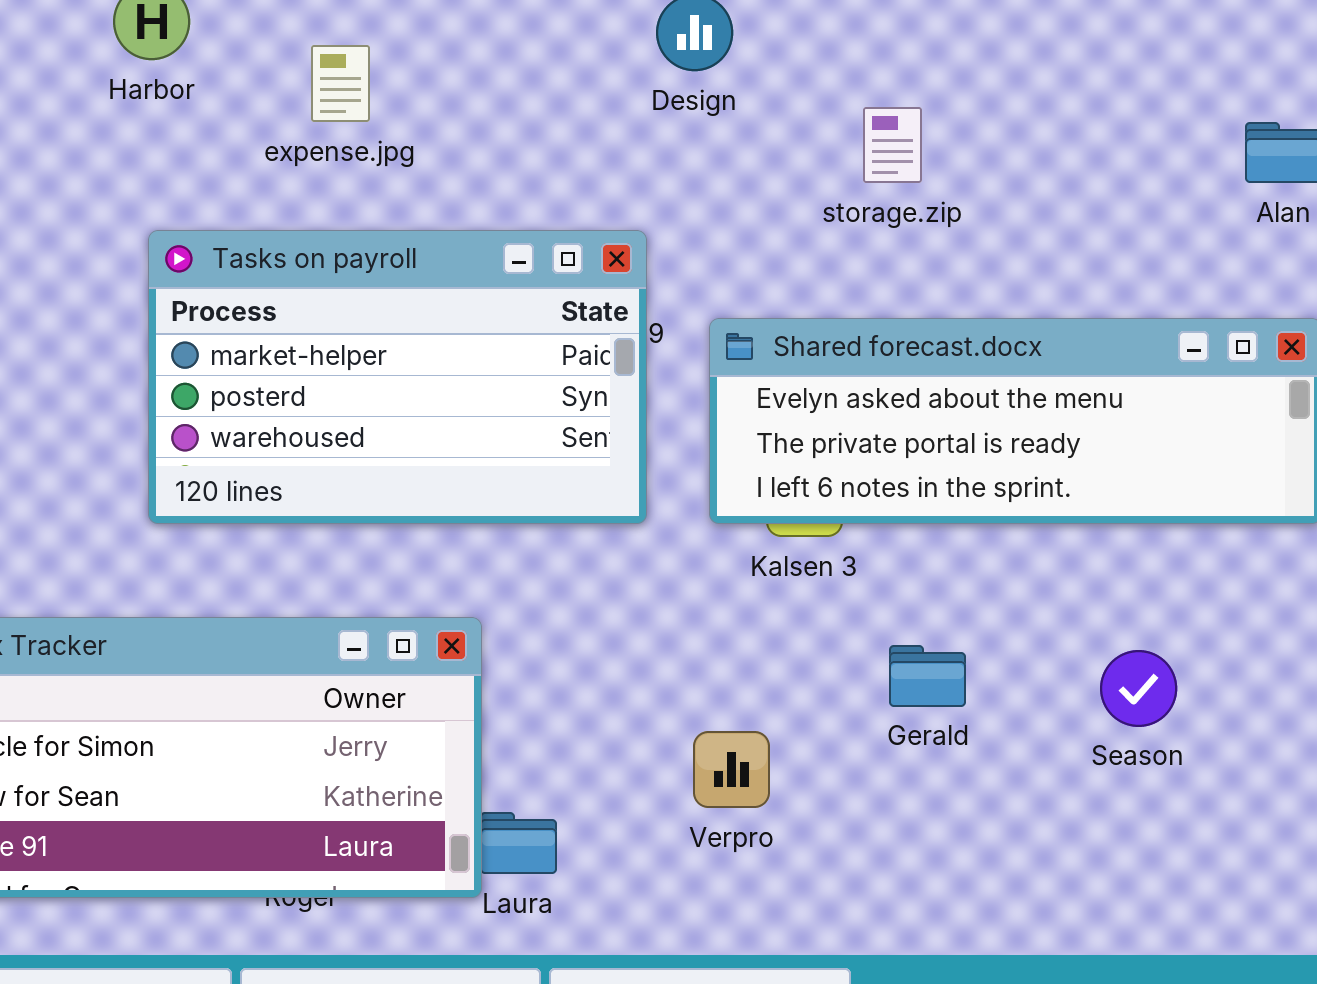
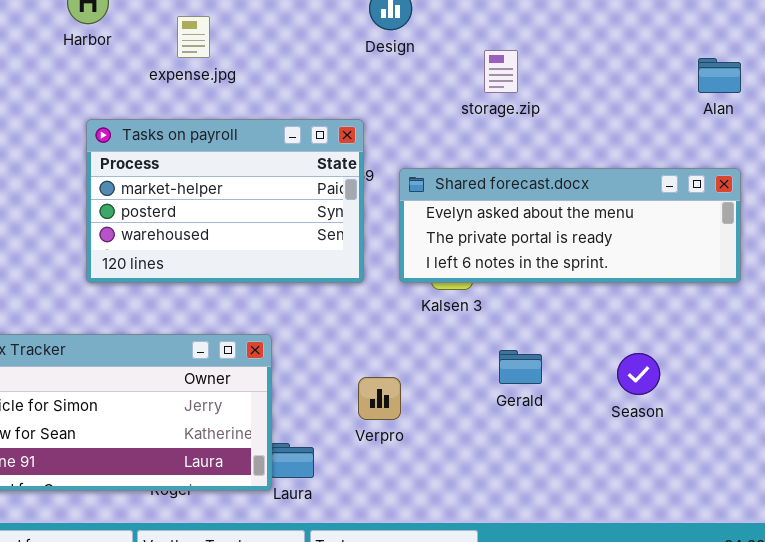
Verpro: [693,731,770,808] -> [358,377,401,420], moved

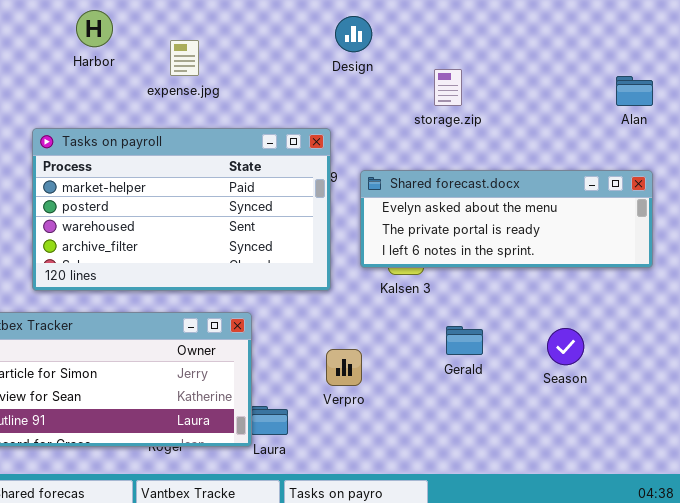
Tasks on payroll: [86,119,364,283] -> [32,128,331,291], resized

